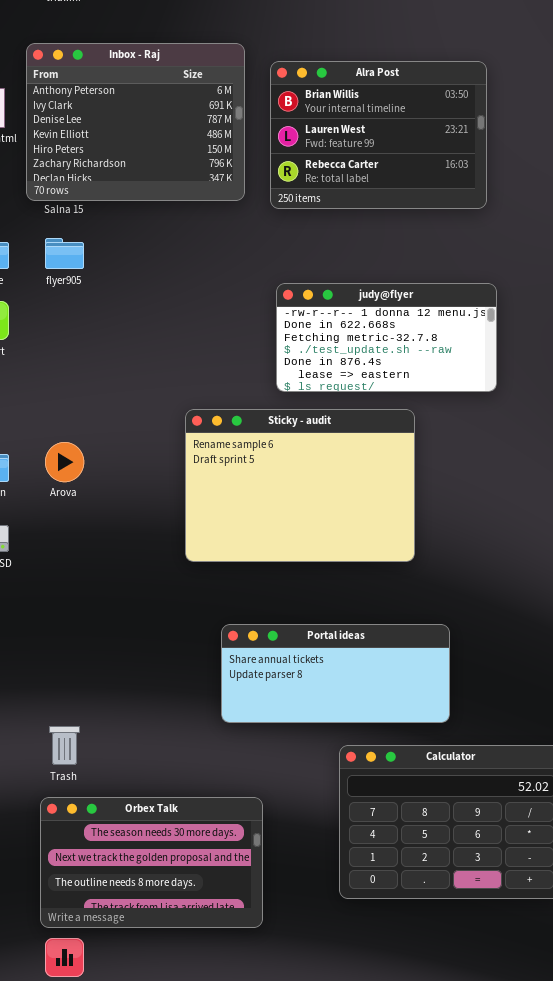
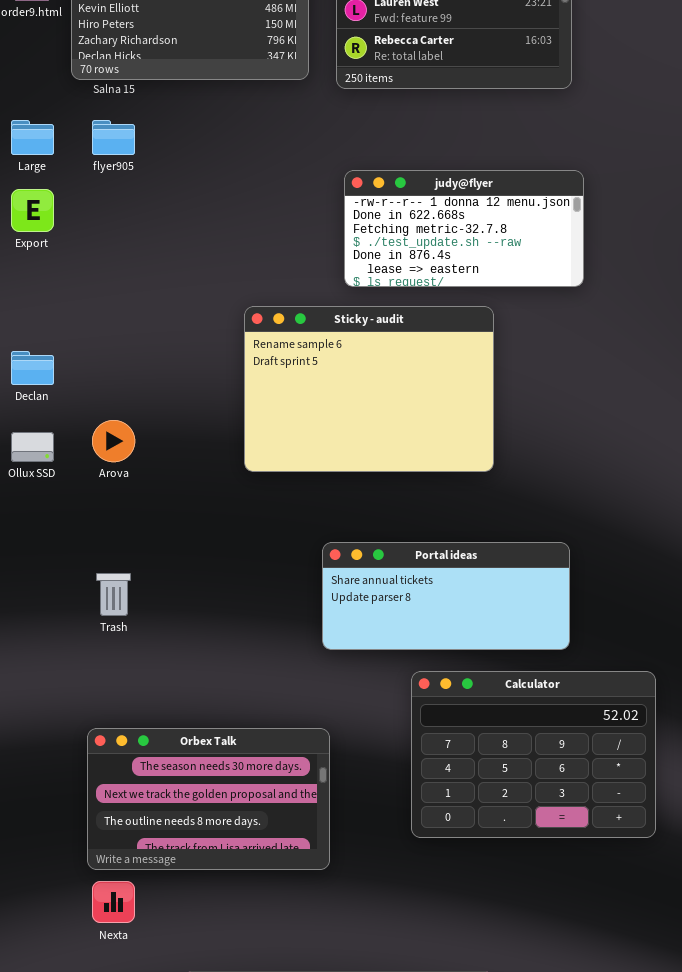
Arova: [45,442,84,482] -> [92,420,135,462], moved
Portal ideas: [221,624,450,723] -> [322,542,570,650], moved
Trash: [49,726,80,765] -> [96,573,131,616], moved

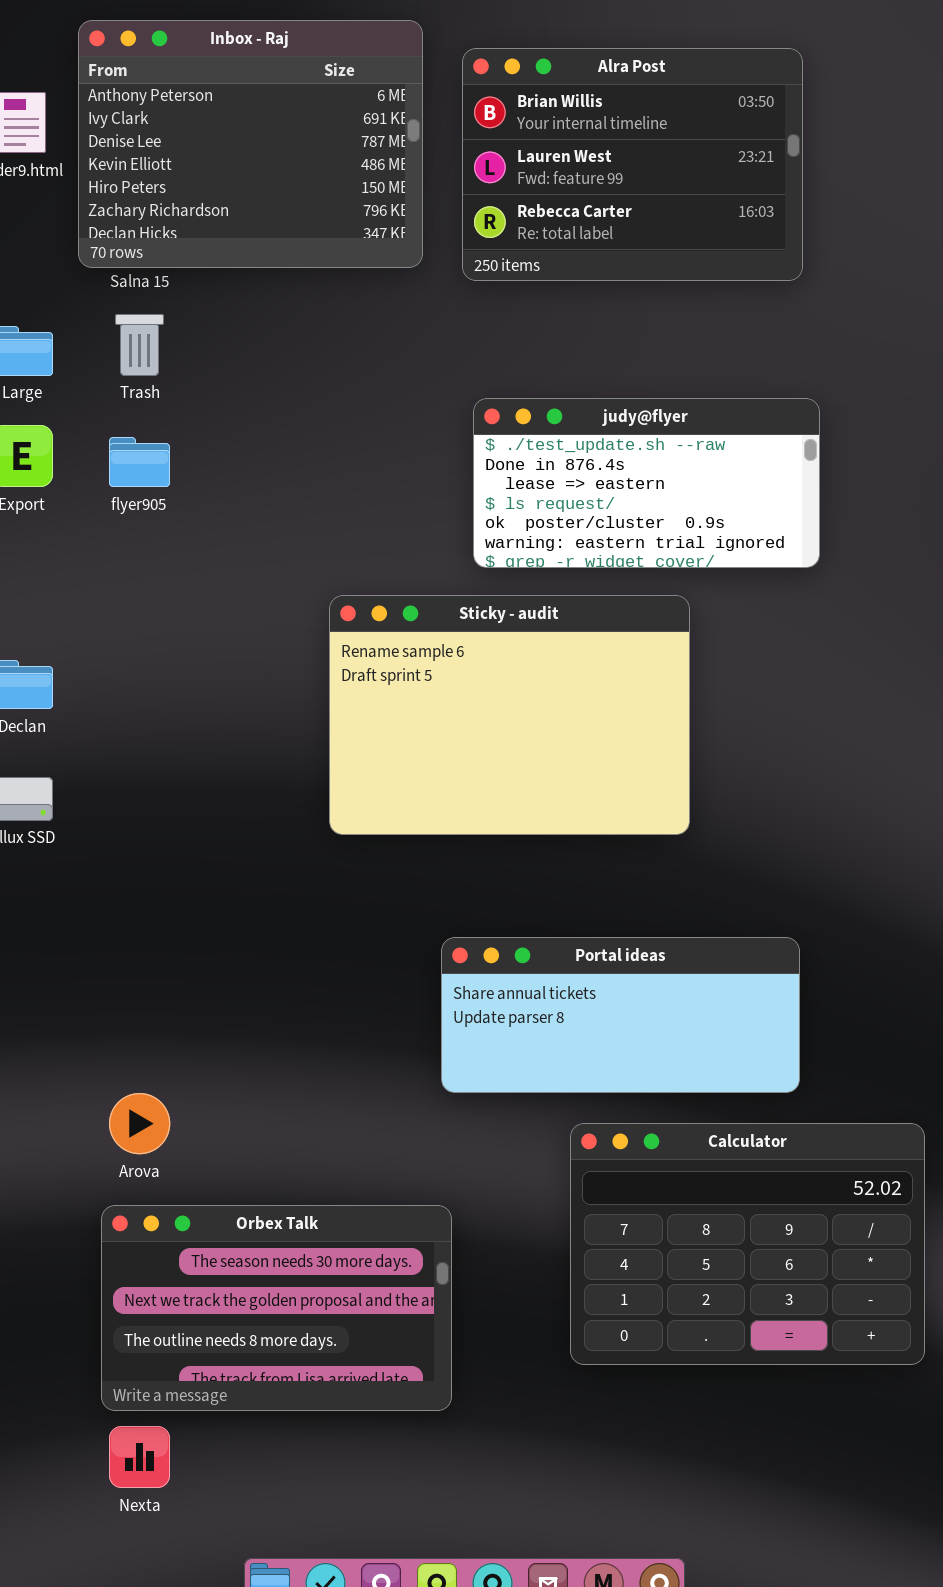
flyer905: [92,120,135,155] -> [109,437,170,487], moved
judy@flyer: [344,170,584,287] -> [473,398,820,568], scrolled down 3 rows
Arova: [92,420,135,462] -> [109,1093,170,1154], moved
Trash: [96,573,131,616] -> [115,314,164,376], moved

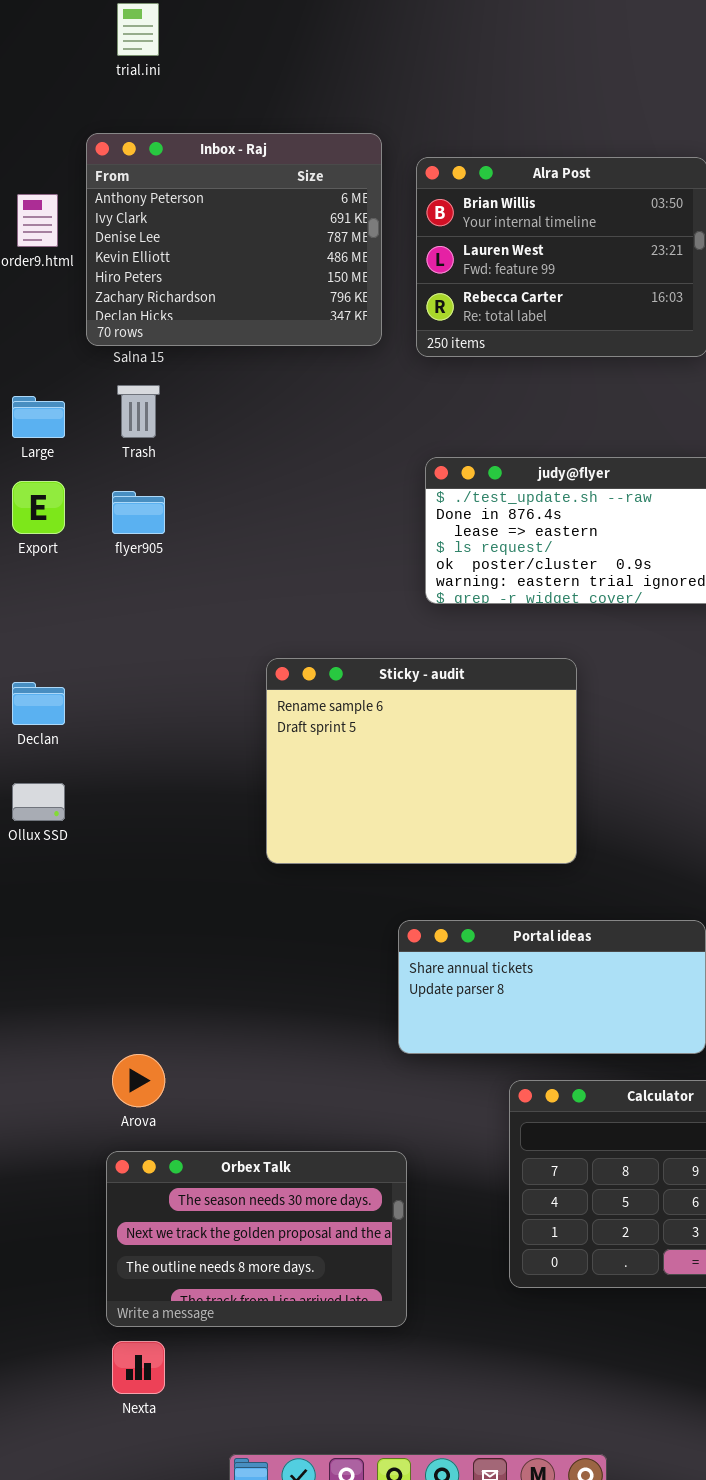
Sticky - audit: [329,595,690,835] -> [266,658,577,864], moved

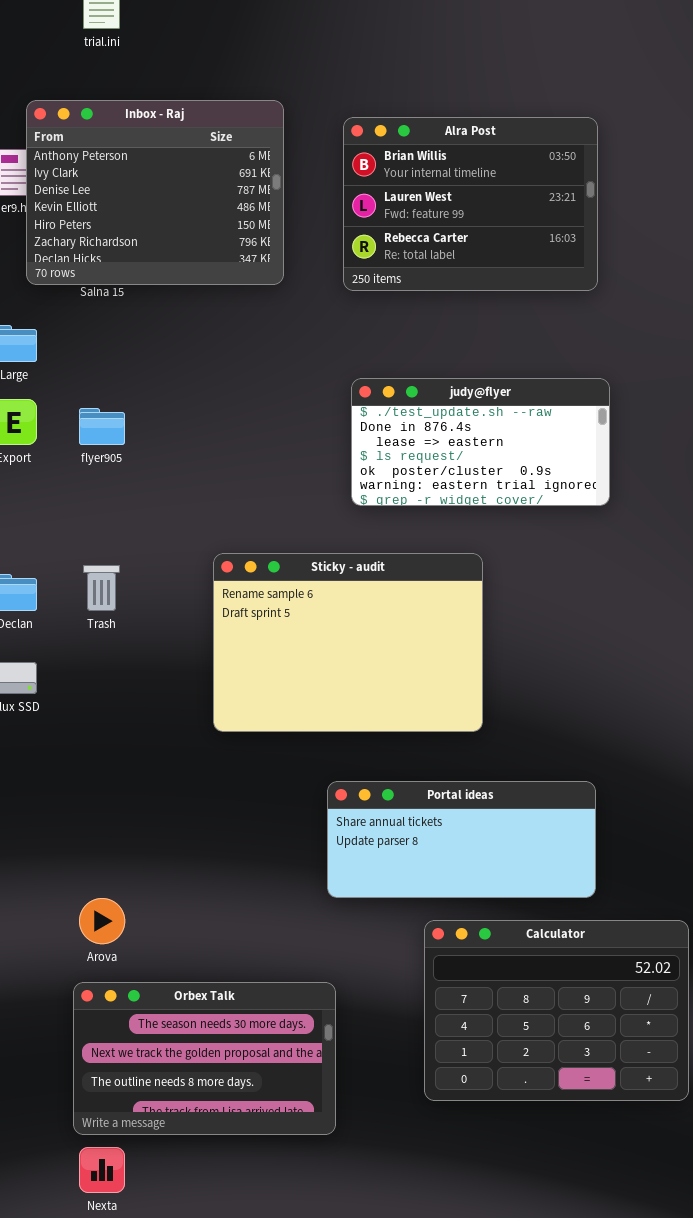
Inbox - Raj: [86,133,382,346] -> [26,100,284,285], moved
Trash: [117,385,160,438] -> [83,565,120,611], moved

